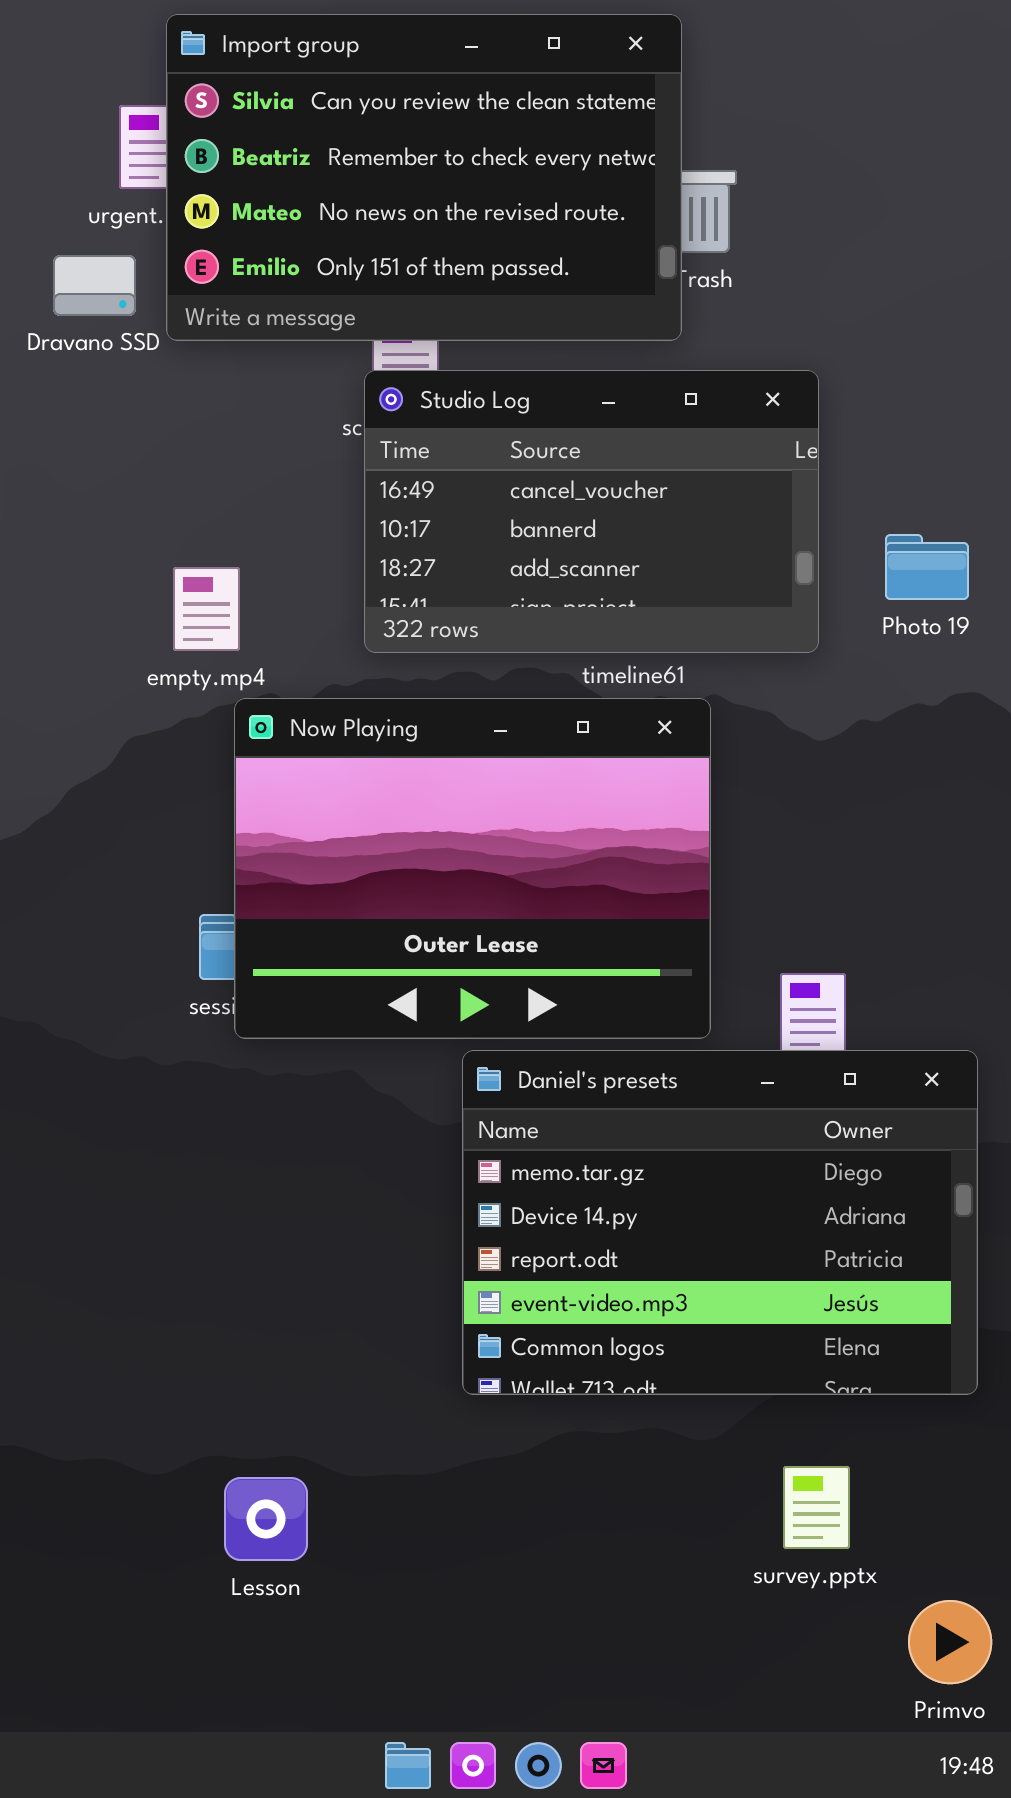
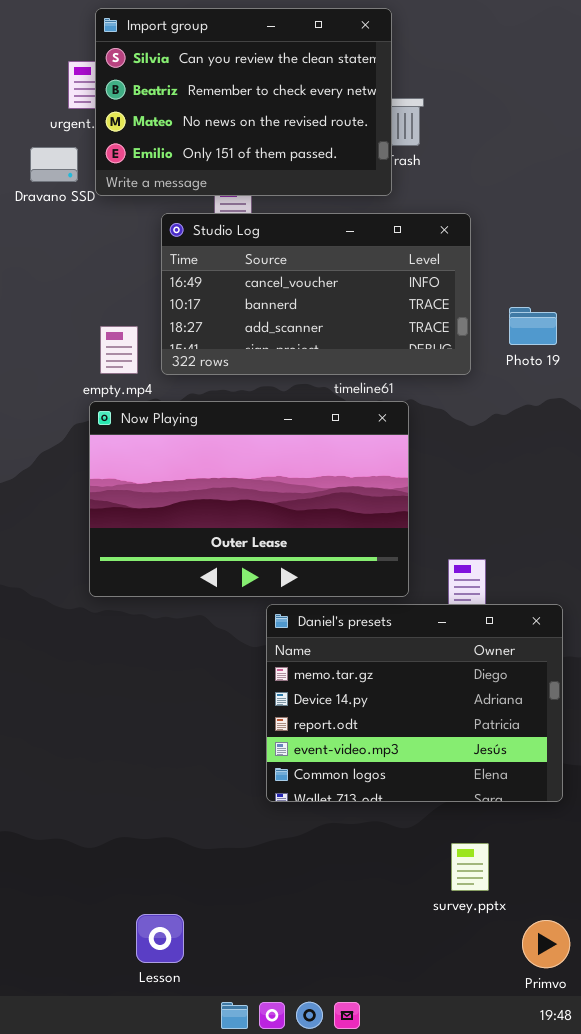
Studio Log: [364,370,819,653] -> [161,213,471,375], resized
Now Playing: [234,698,711,1039] -> [89,401,409,597], resized
Lesson: [224,1477,308,1561] -> [136,914,184,963], moved

